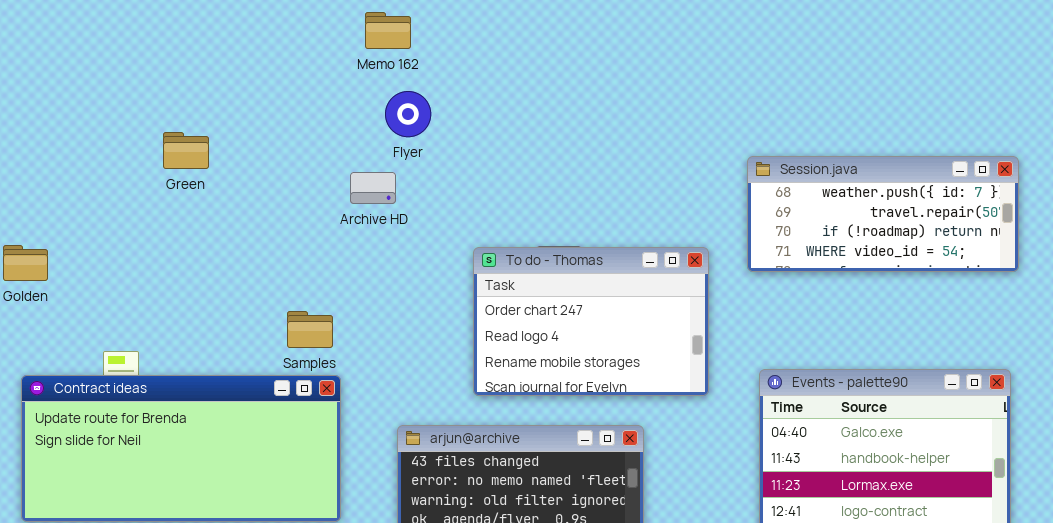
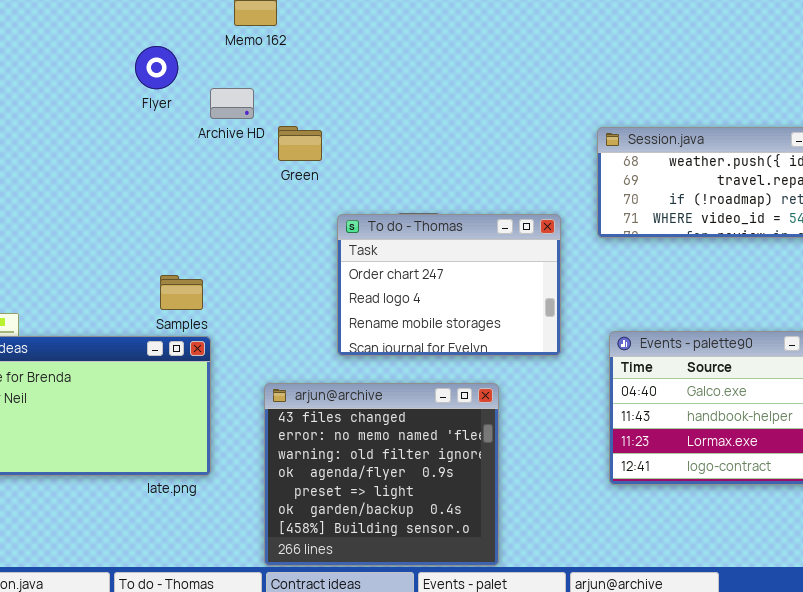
Flyer: [385,91,431,137] -> [135,46,178,89], moved
Green: [163,132,209,169] -> [278,126,322,161], moved
Archive HD: [350,172,396,204] -> [210,88,254,119], moved

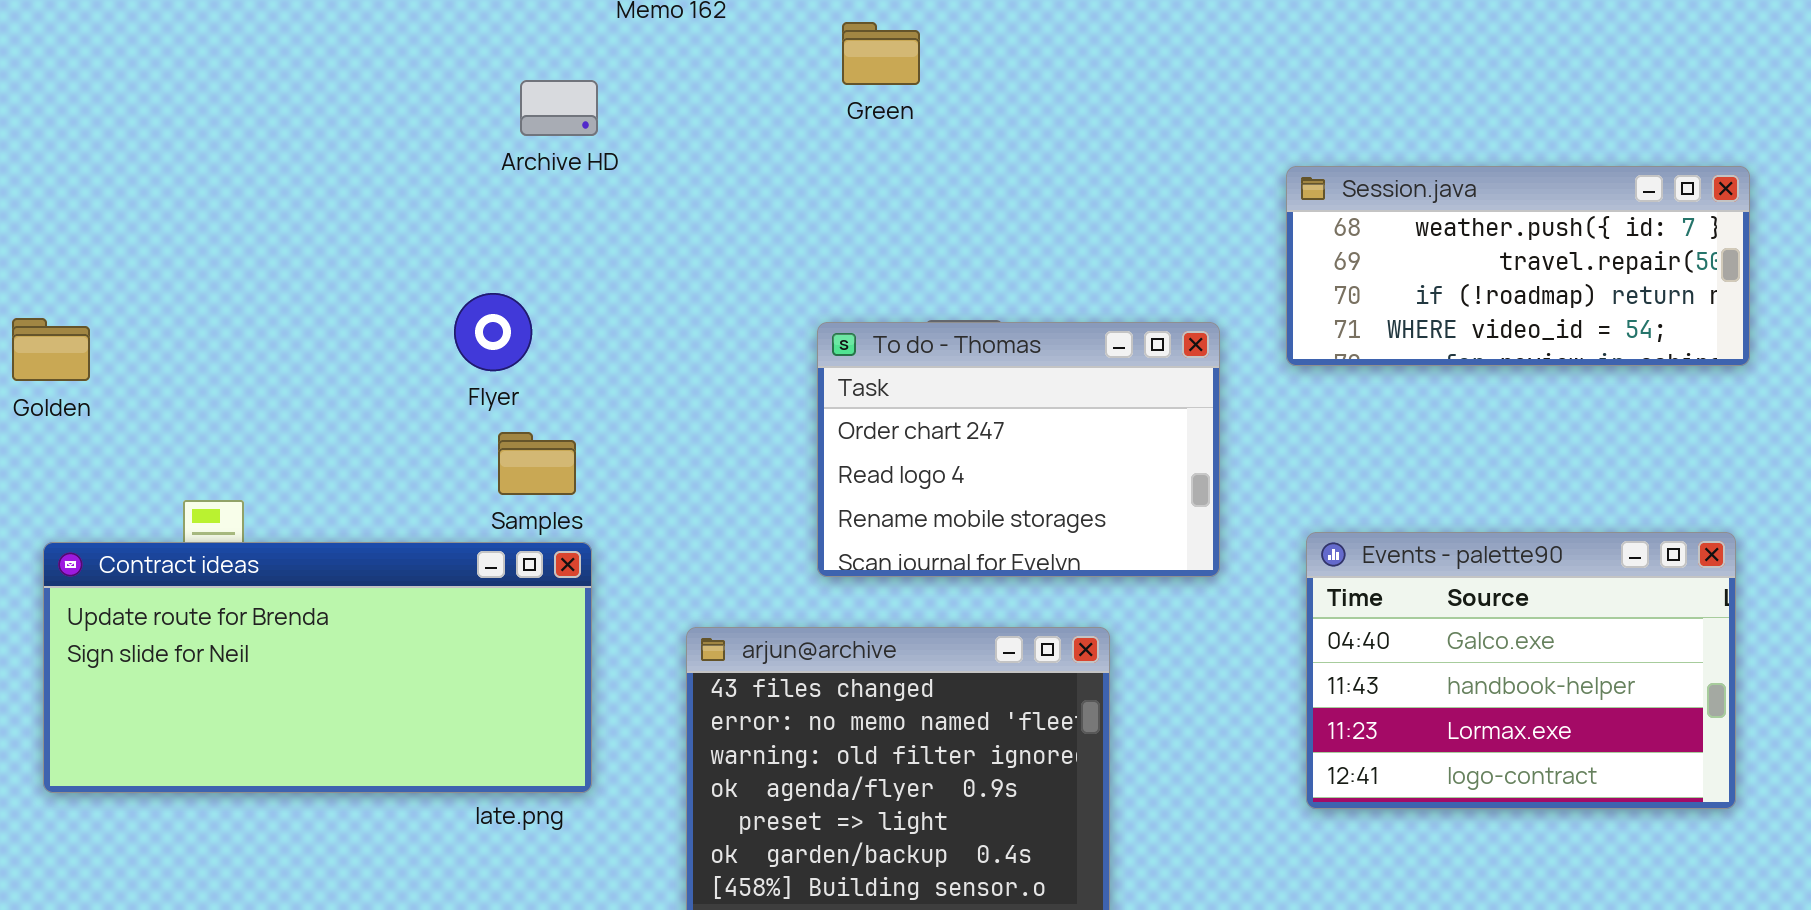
Flyer: [135,46,178,89] -> [454,293,532,371], moved
Archive HD: [210,88,254,119] -> [520,80,598,136], moved
Green: [278,126,322,161] -> [842,22,920,85], moved

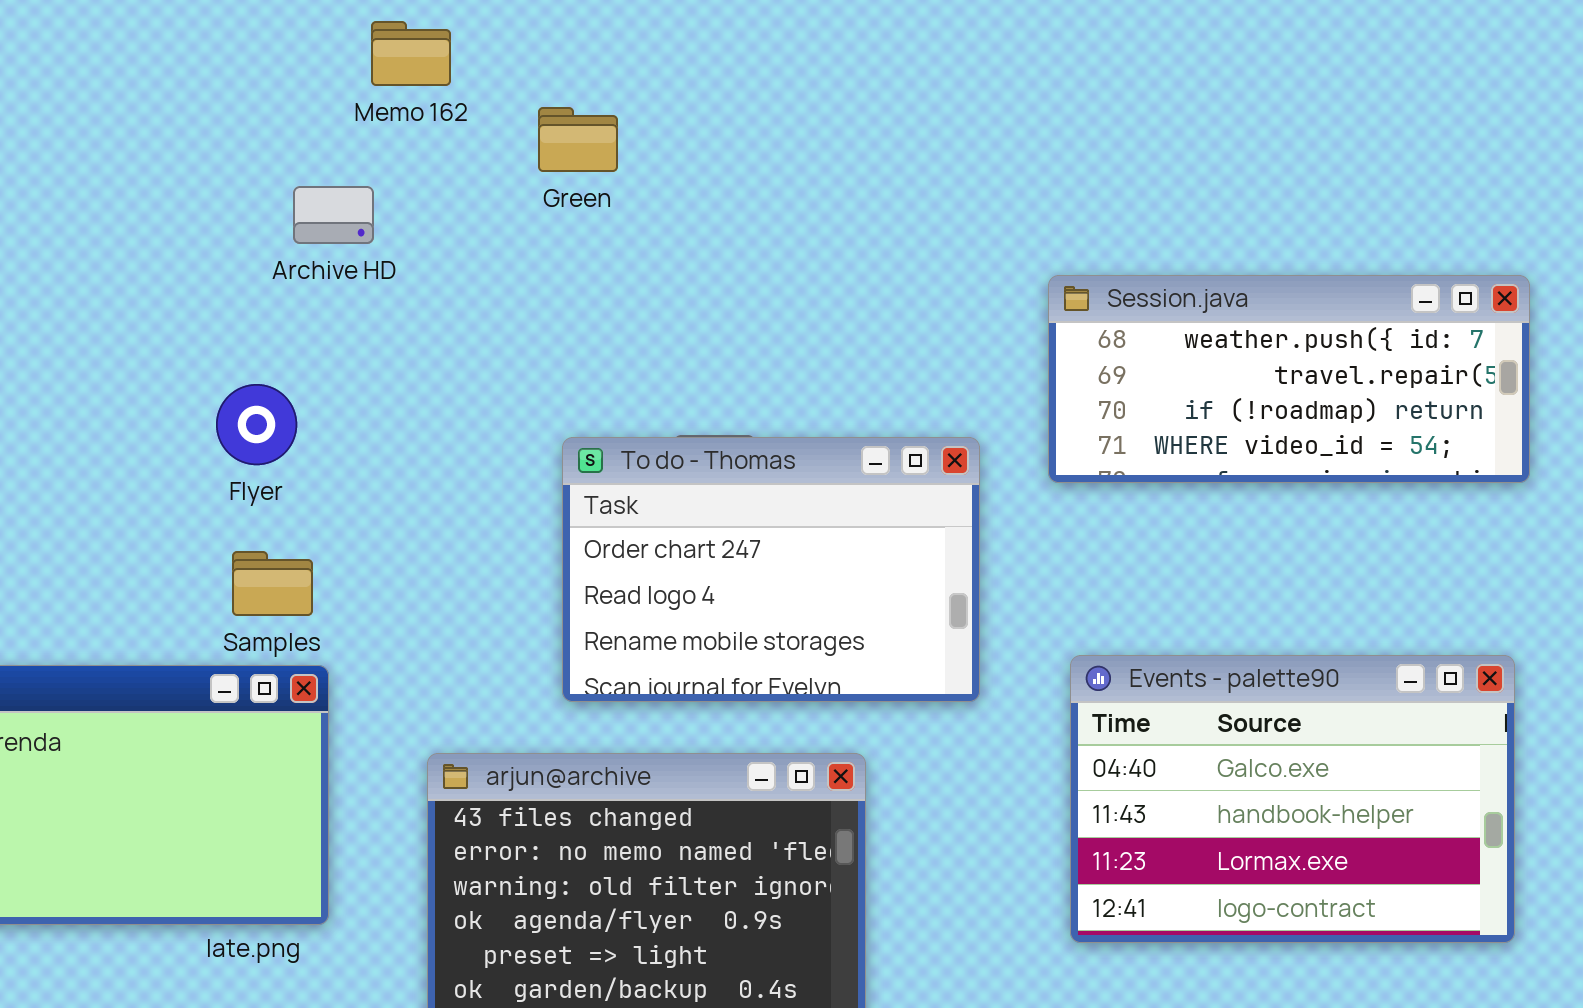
Green: [842,22,920,85] -> [538,107,618,172], moved
Archive HD: [520,80,598,136] -> [293,186,374,244], moved
Flyer: [454,293,532,371] -> [216,384,297,465], moved

